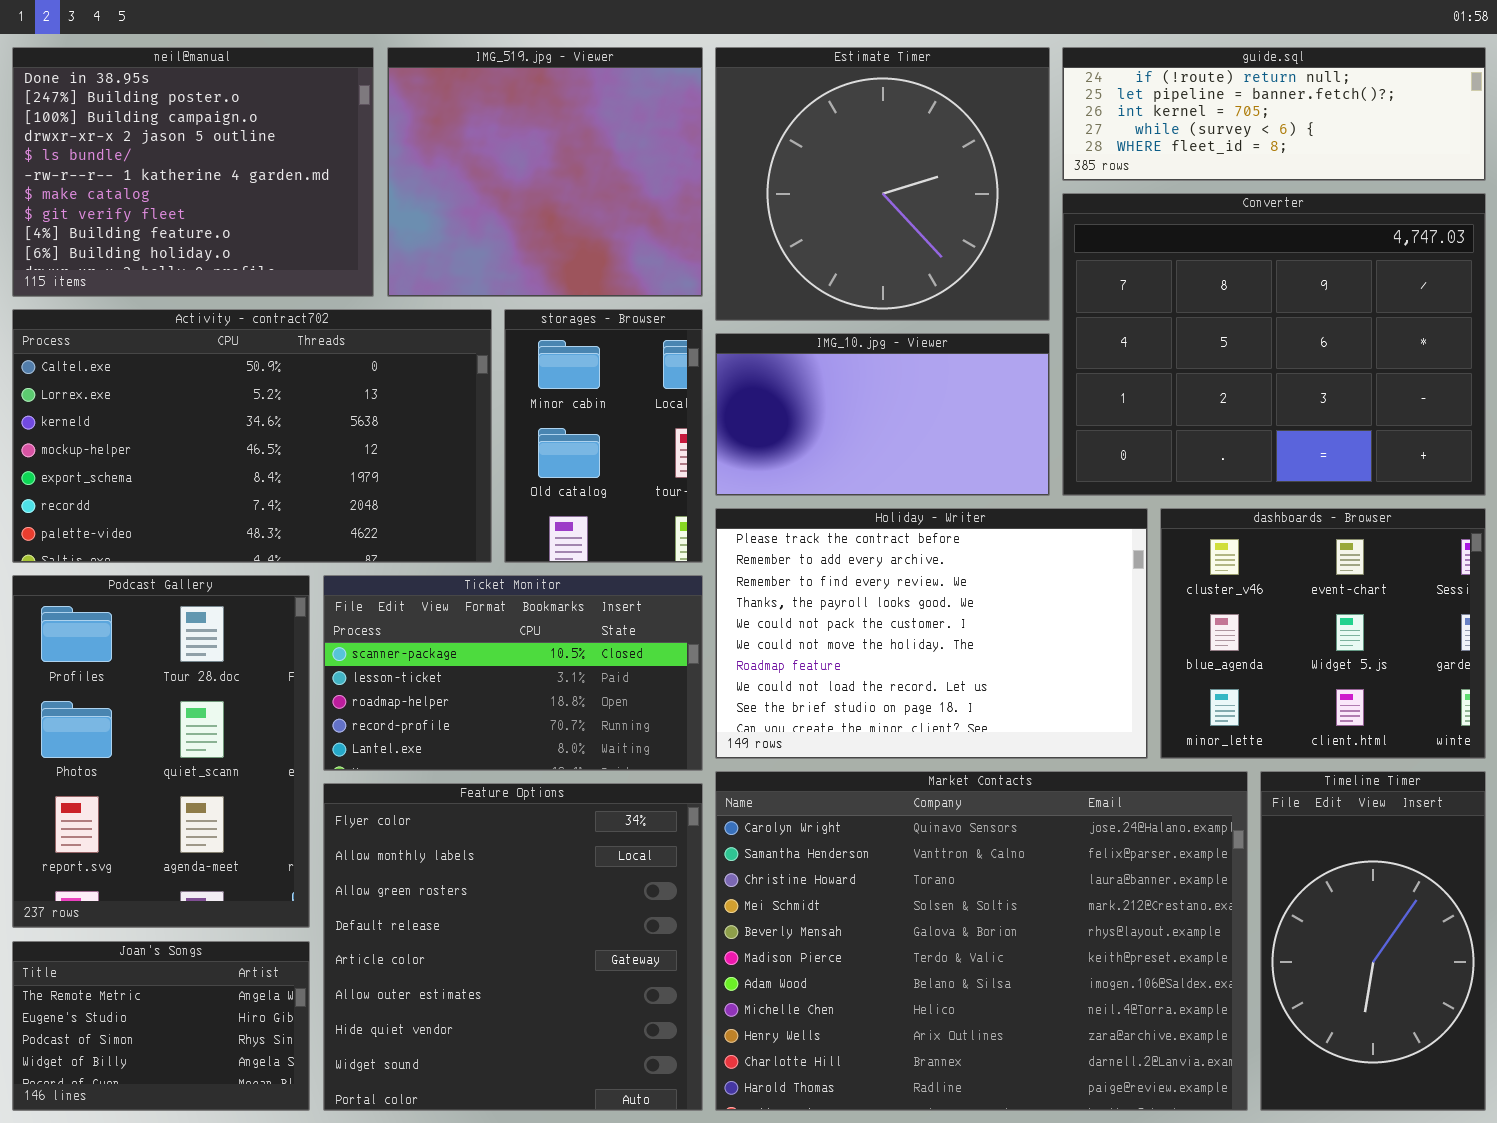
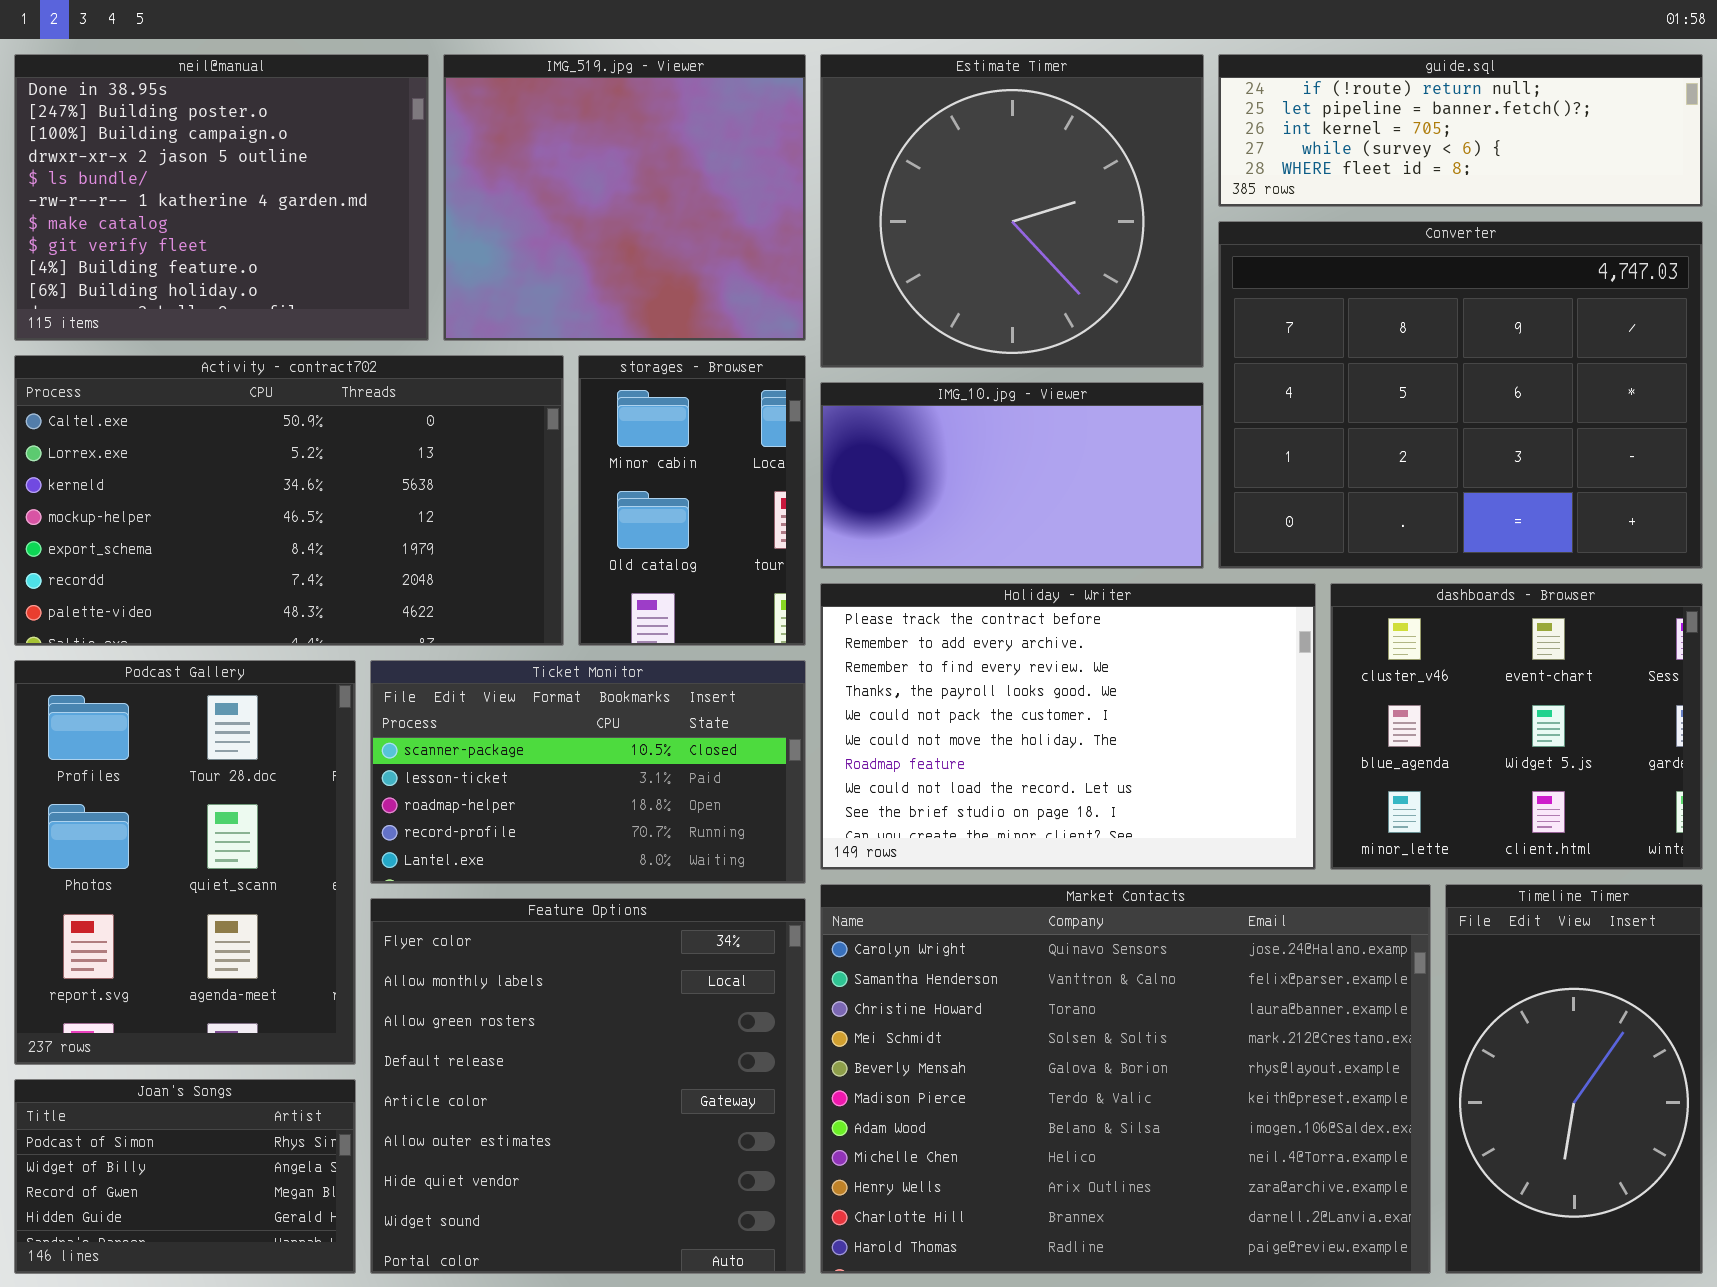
Joan's Songs: [12,941,310,1111] -> [14,1079,356,1274], scrolled down 2 rows

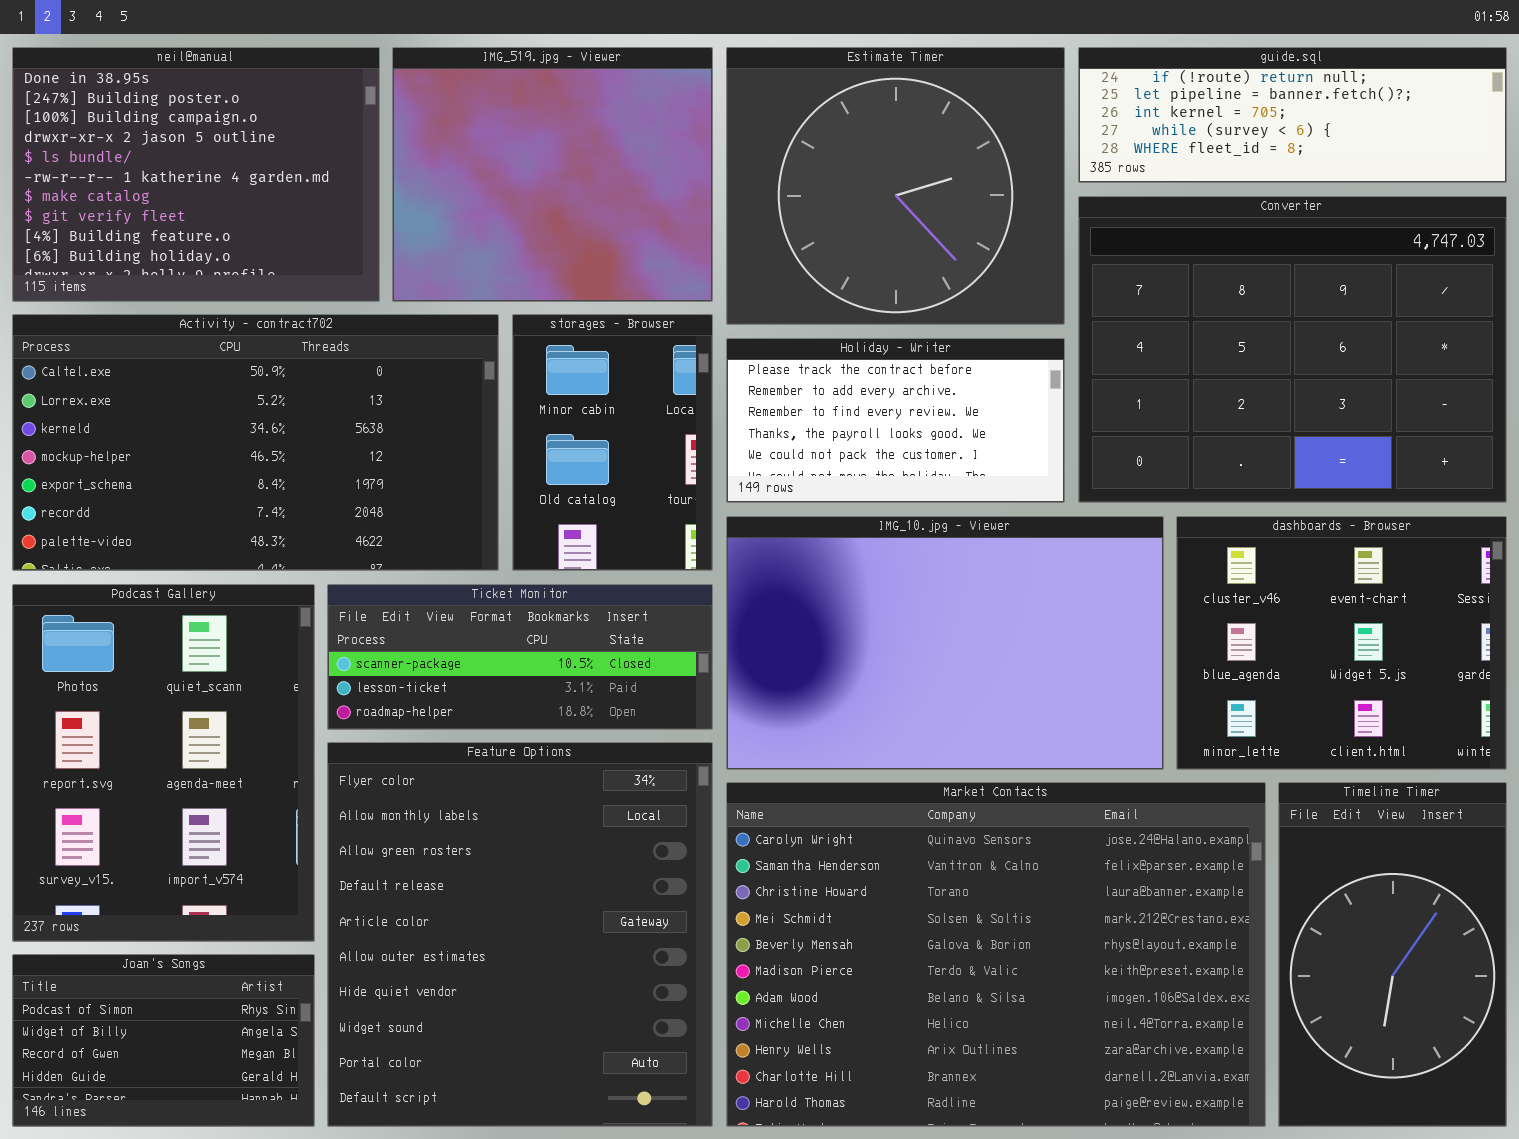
IMG_10.jpg - Viewer: [820,382,1204,569] -> [726,516,1164,770], moved, resized
Holiday - Writer: [820,583,1316,870] -> [726,338,1065,503], moved, resized
Podcast Gallery: [14,660,356,1065] -> [12,584,315,942], scrolled down 1 row
Ticket Monitor: [370,660,806,884] -> [327,584,713,730], resized
Feature Options: [370,898,806,1274] -> [327,742,713,1127], resized

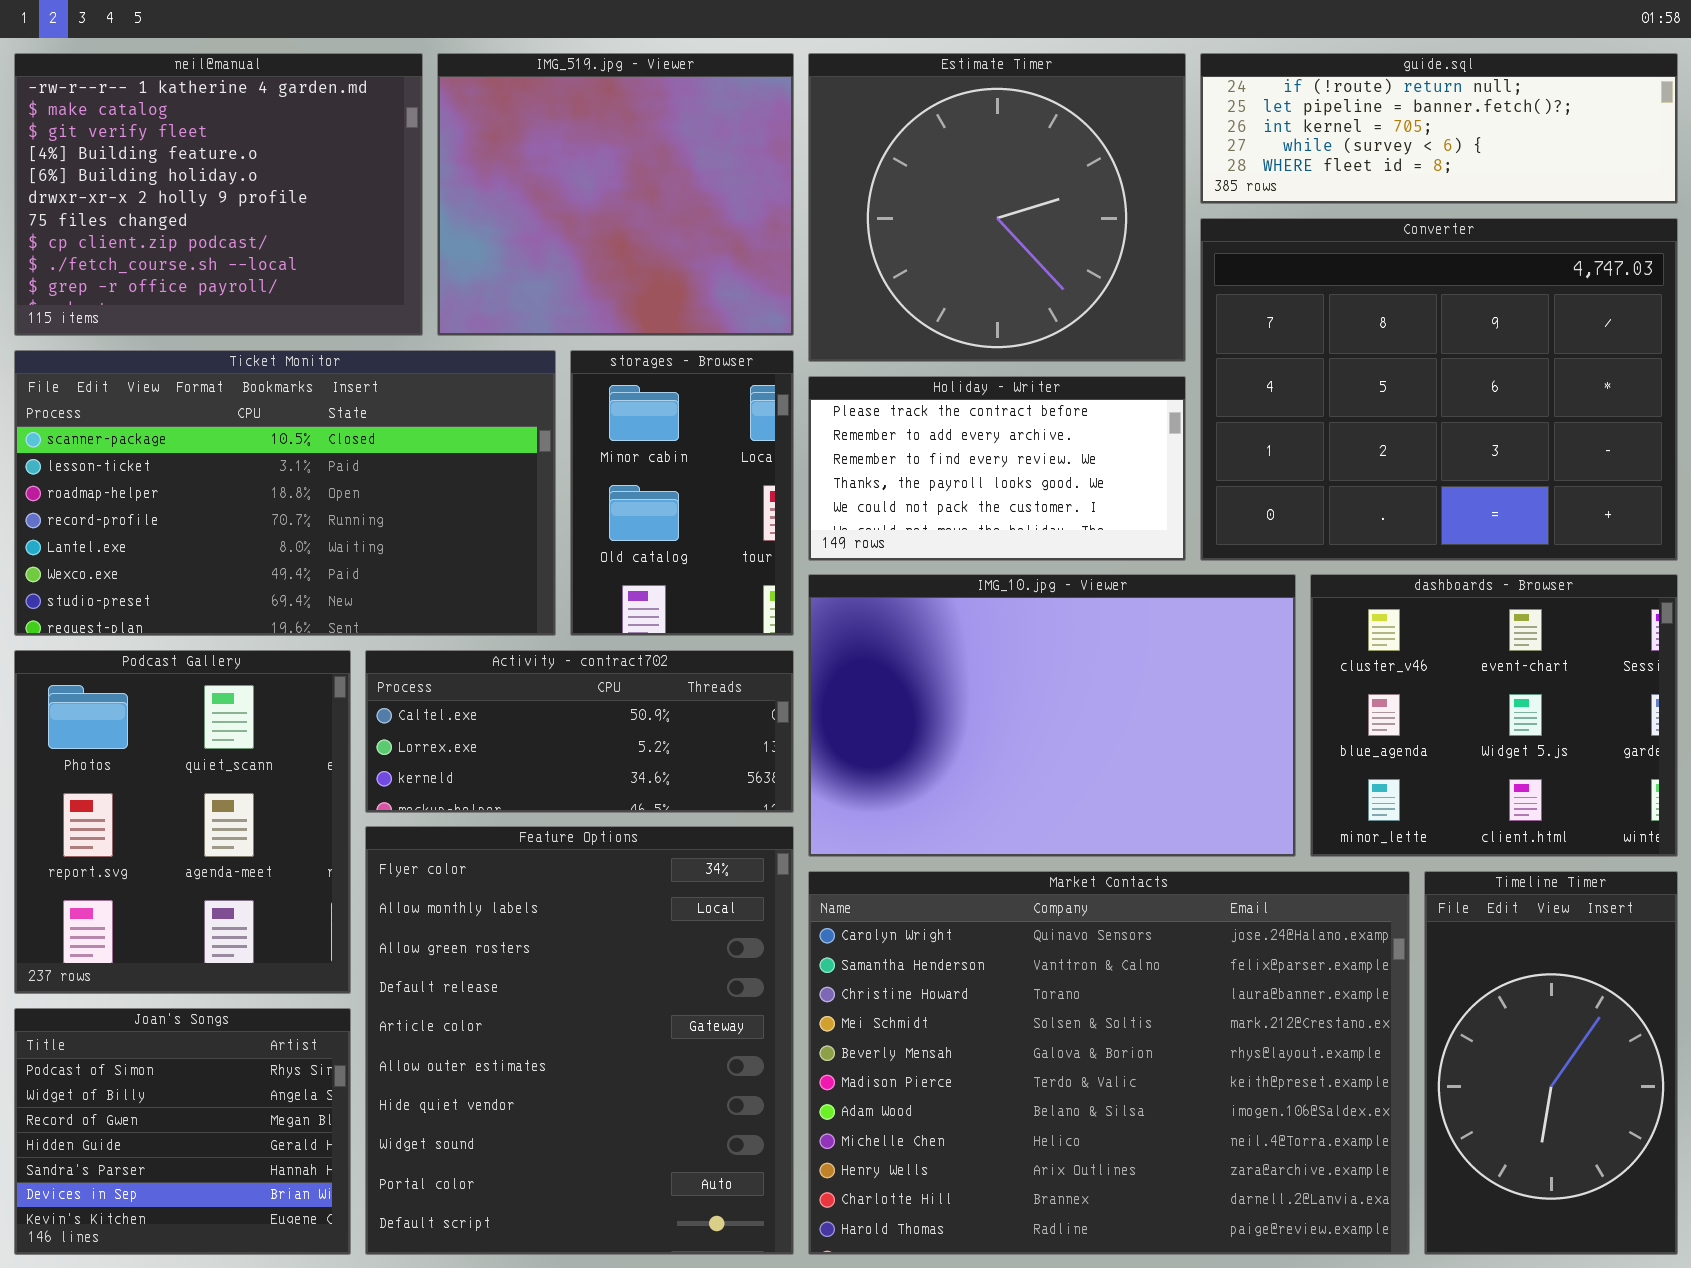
neil@manual: [12,47,380,302] -> [14,53,423,336], scrolled down 5 rows
Activity - contract702: [12,314,499,571] -> [365,650,794,813], moved, resized
Podcast Gallery: [12,584,315,942] -> [14,650,351,994], resized
Ticket Monitor: [327,584,713,730] -> [14,350,556,636], moved, resized
Joan's Songs: [12,954,315,1127] -> [14,1008,351,1255], resized

